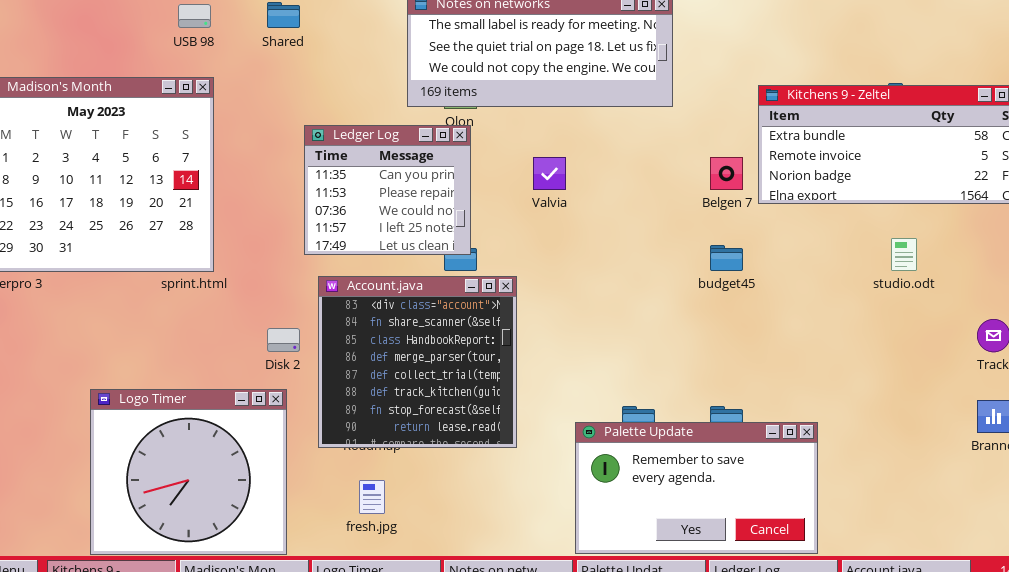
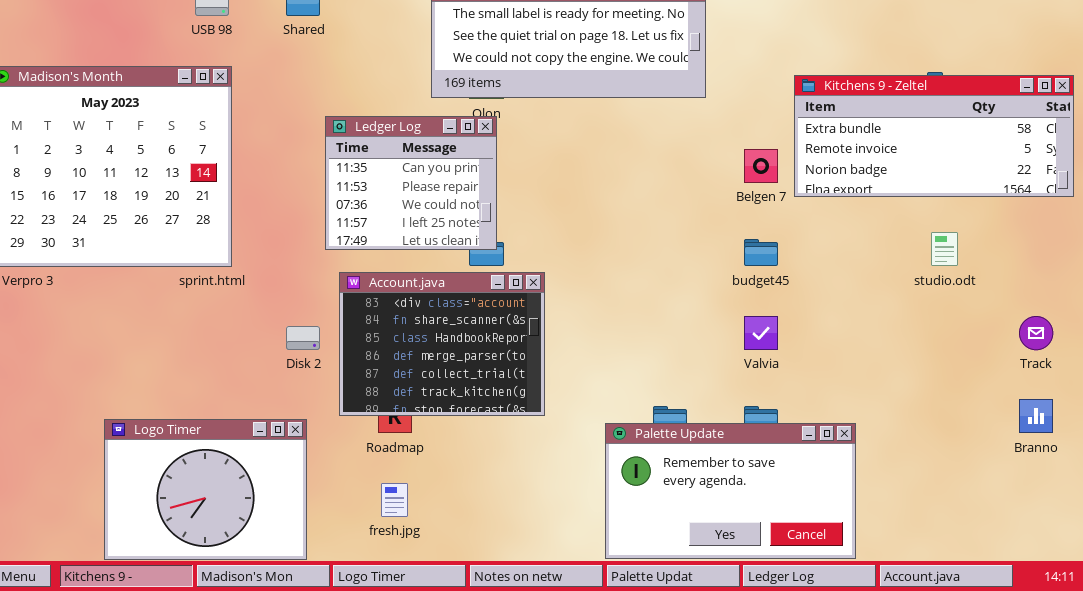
Valvia: [533,157,566,190] -> [744,316,778,350], moved
Account.java: [318,276,517,448] -> [339,272,545,416], resized
Logo Timer: [90,389,287,555] -> [104,419,307,560], resized

